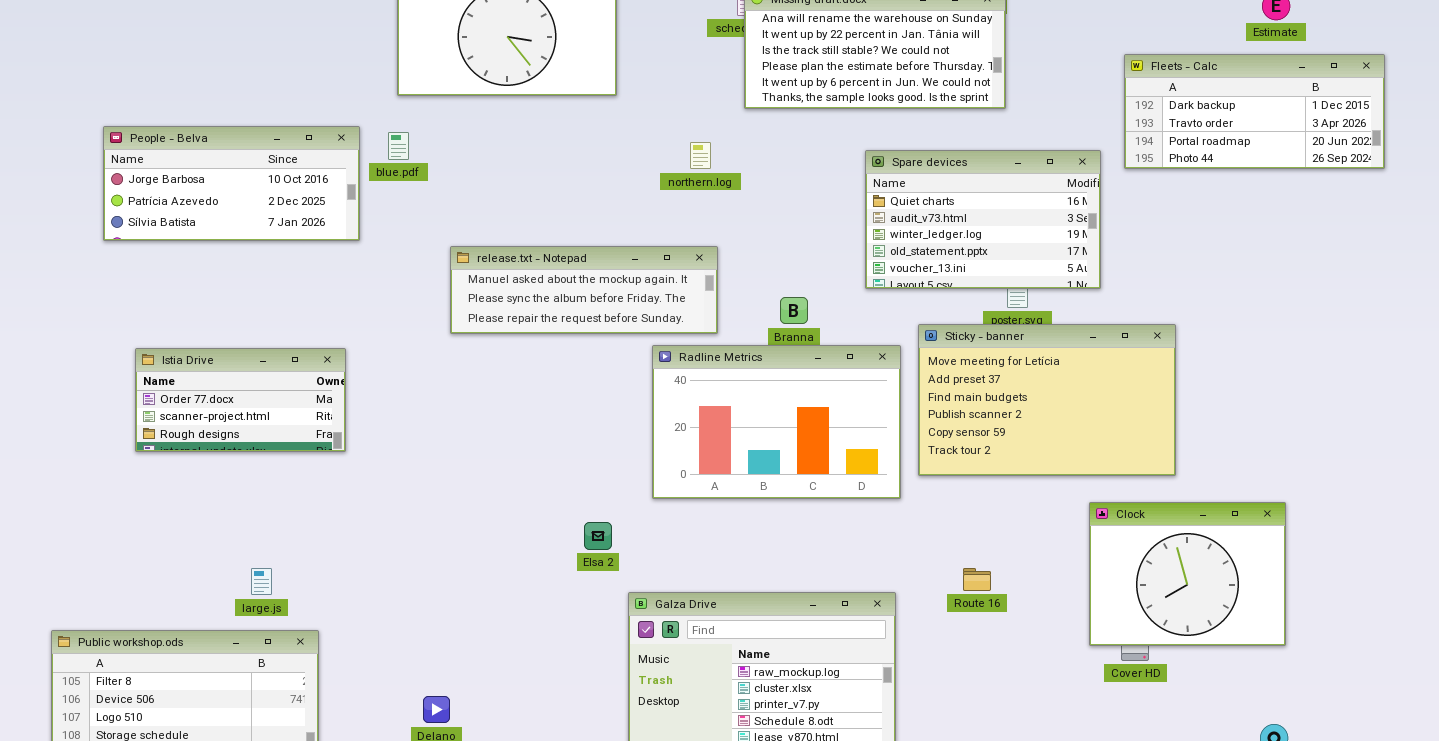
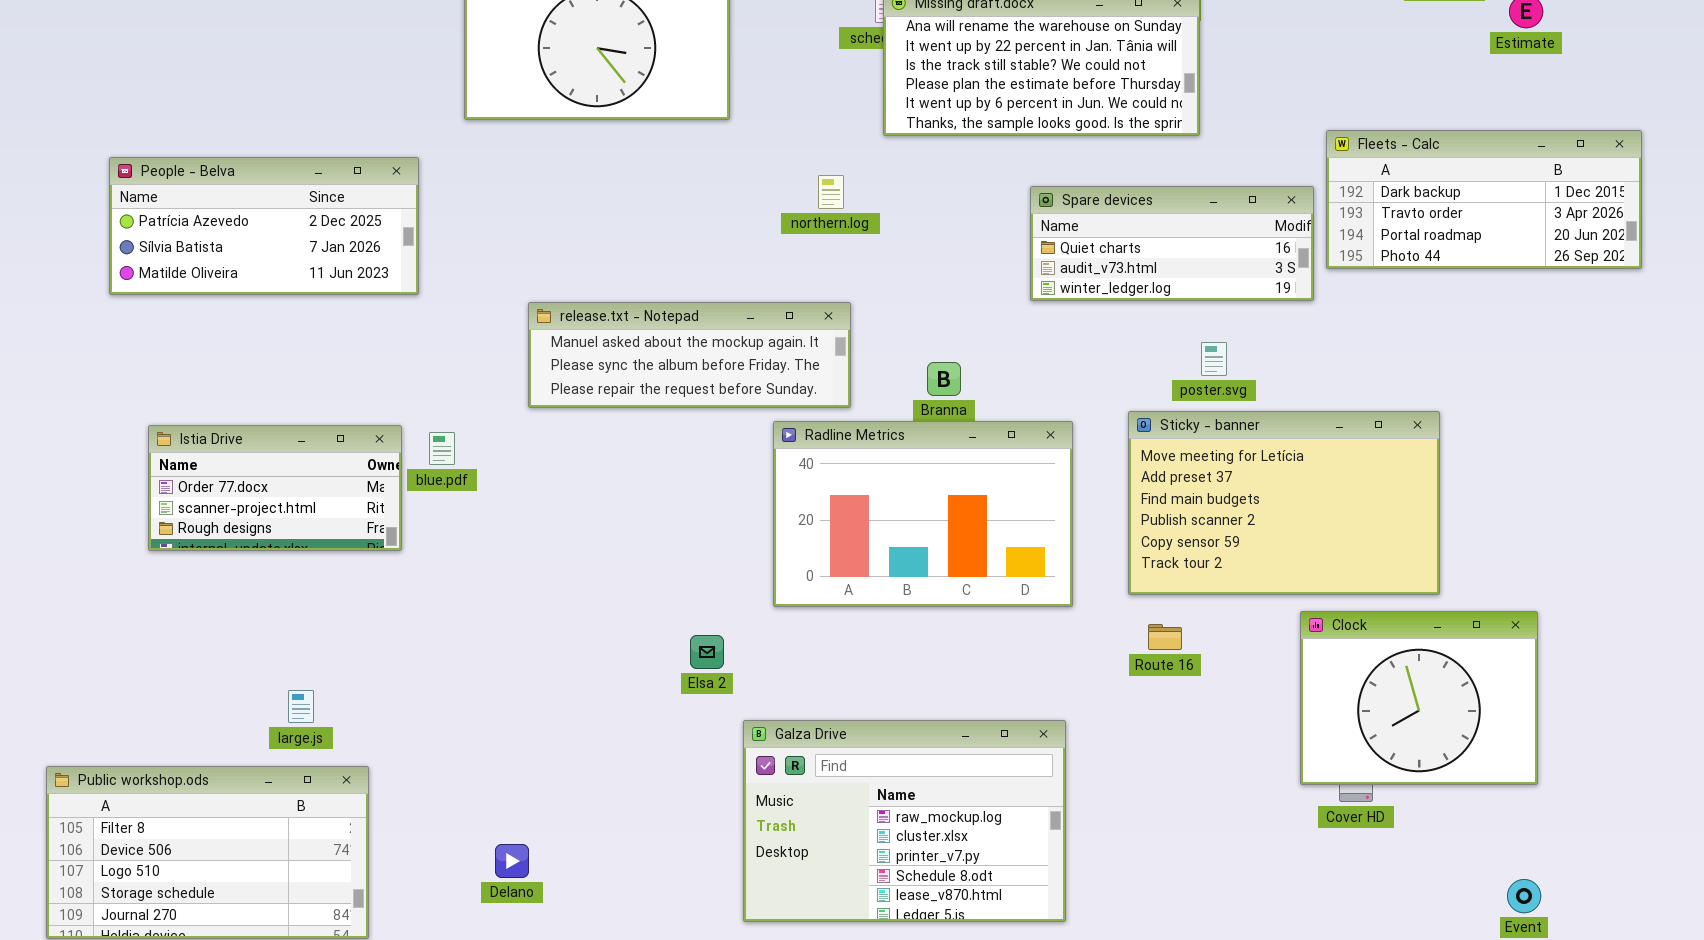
Fleets - Calc: [1124,54,1385,169] -> [1326,130,1642,269], moved
People - Belva: [103,126,360,241] -> [109,157,419,295], scrolled down 1 row
blue.pdf: [388,132,409,160] -> [429,432,455,465], moved
Spare devices: [865,150,1101,289] -> [1030,186,1314,301], resized
Sticky - banner: [918,324,1176,476] -> [1128,411,1440,595], moved
Route 16: [963,568,991,591] -> [1148,624,1182,650], moved

